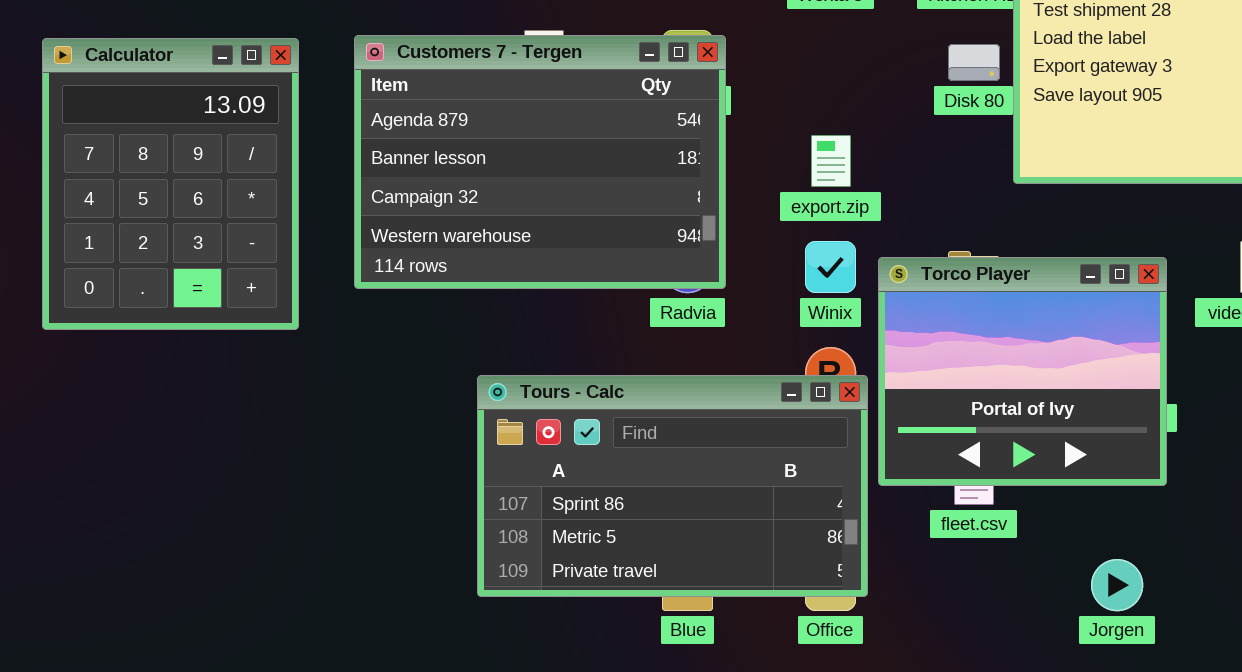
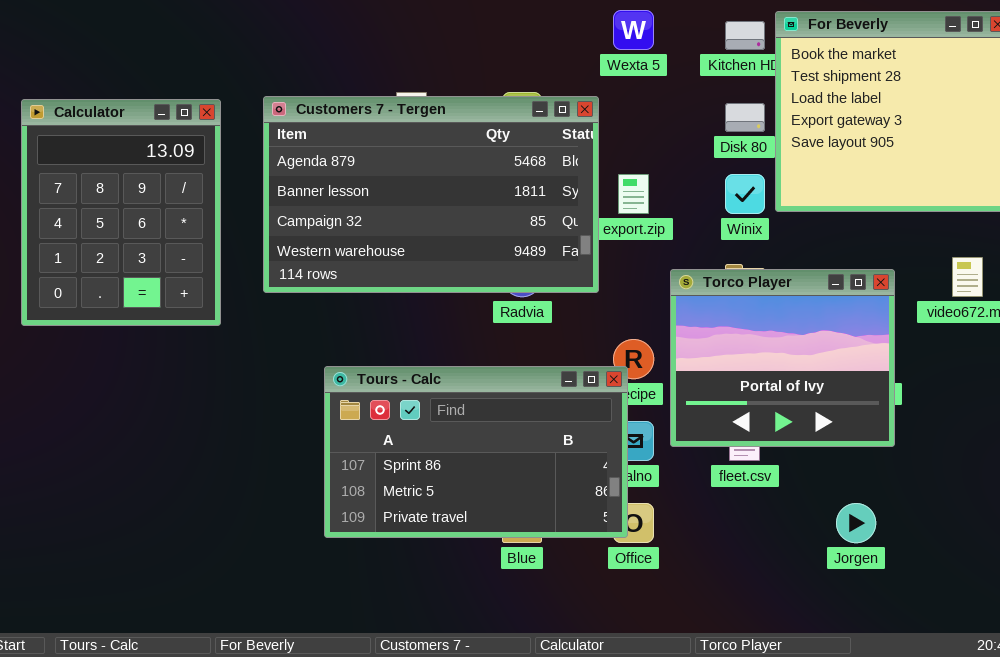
Customers 7 - Tergen: [354,35,726,289] -> [263,96,599,293], resized
Winix: [805,241,856,293] -> [725,174,765,214], moved
Tours - Calc: [477,375,868,597] -> [324,366,628,538], moved

